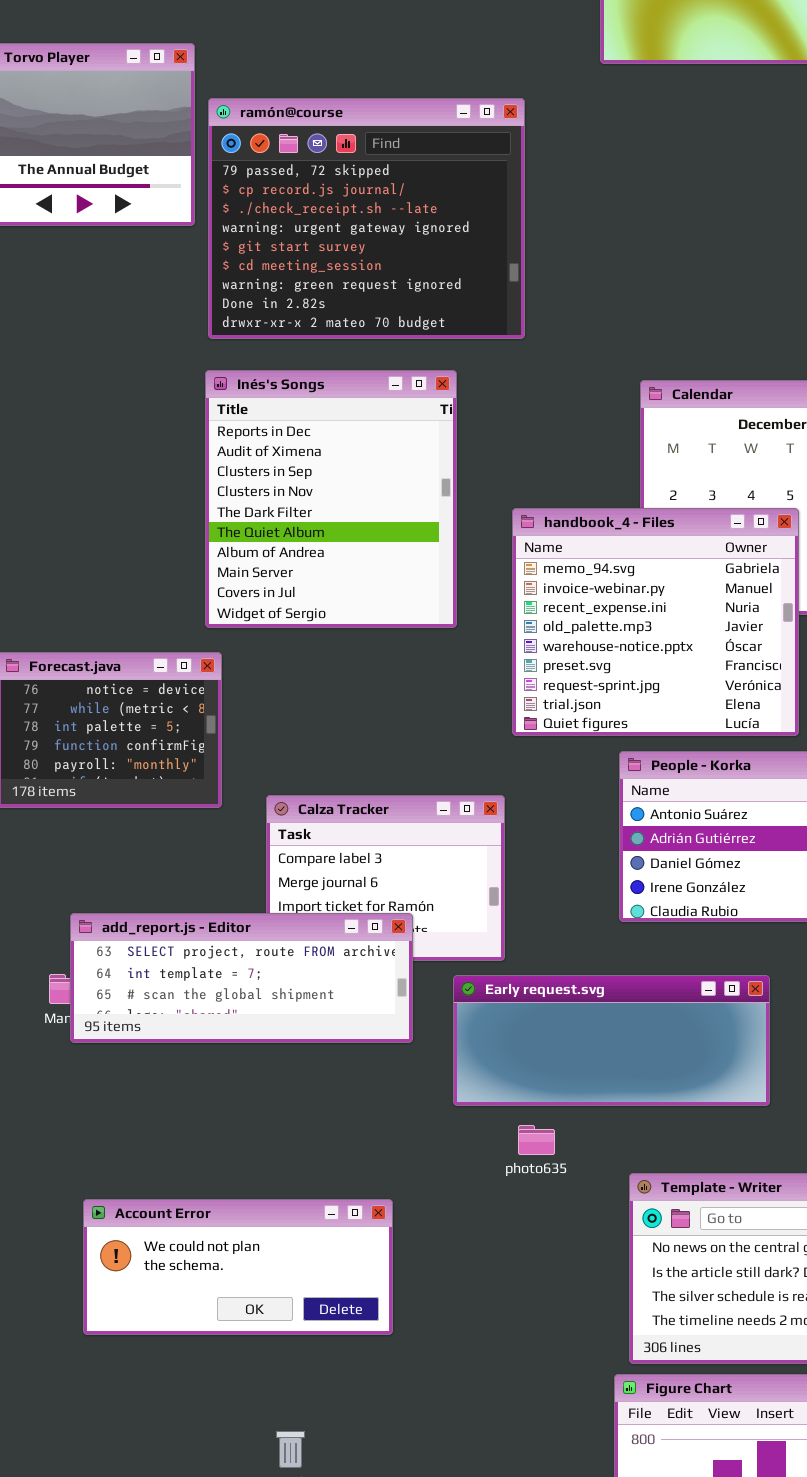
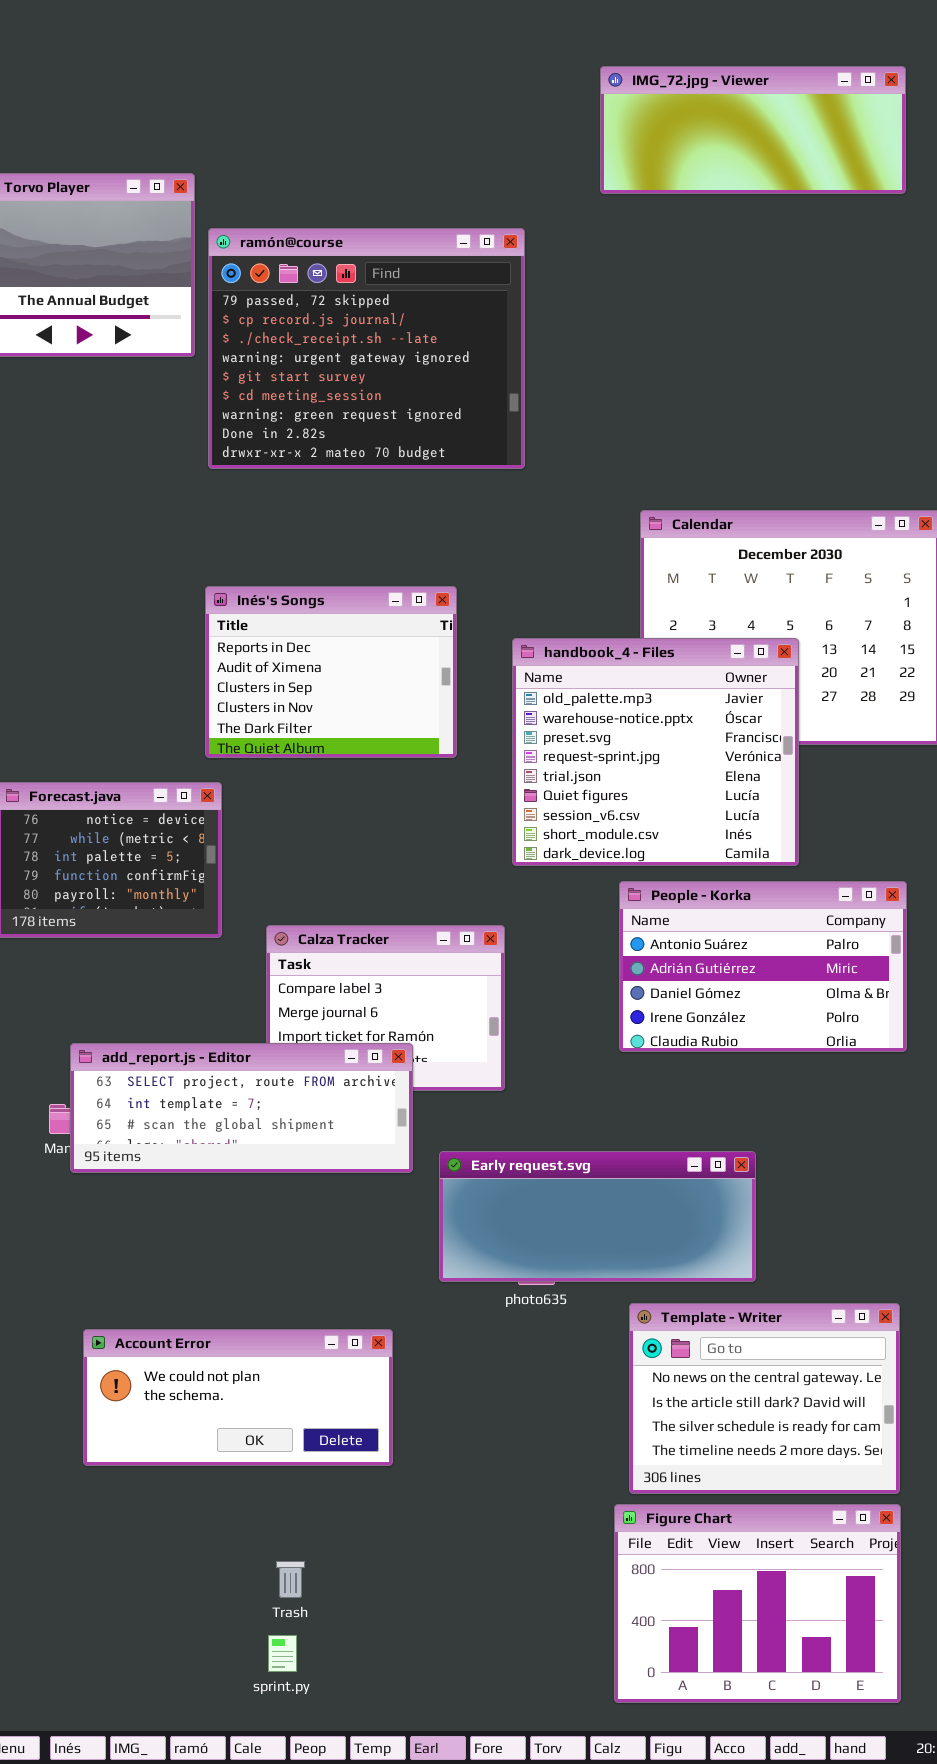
Inés's Songs: [205,370,457,628] -> [205,586,457,758], resized
handbook_4 - Files: [512,508,799,736] -> [512,638,799,866], scrolled down 3 rows
Early request.svg: [453,975,770,1106] -> [439,1151,756,1282], moved

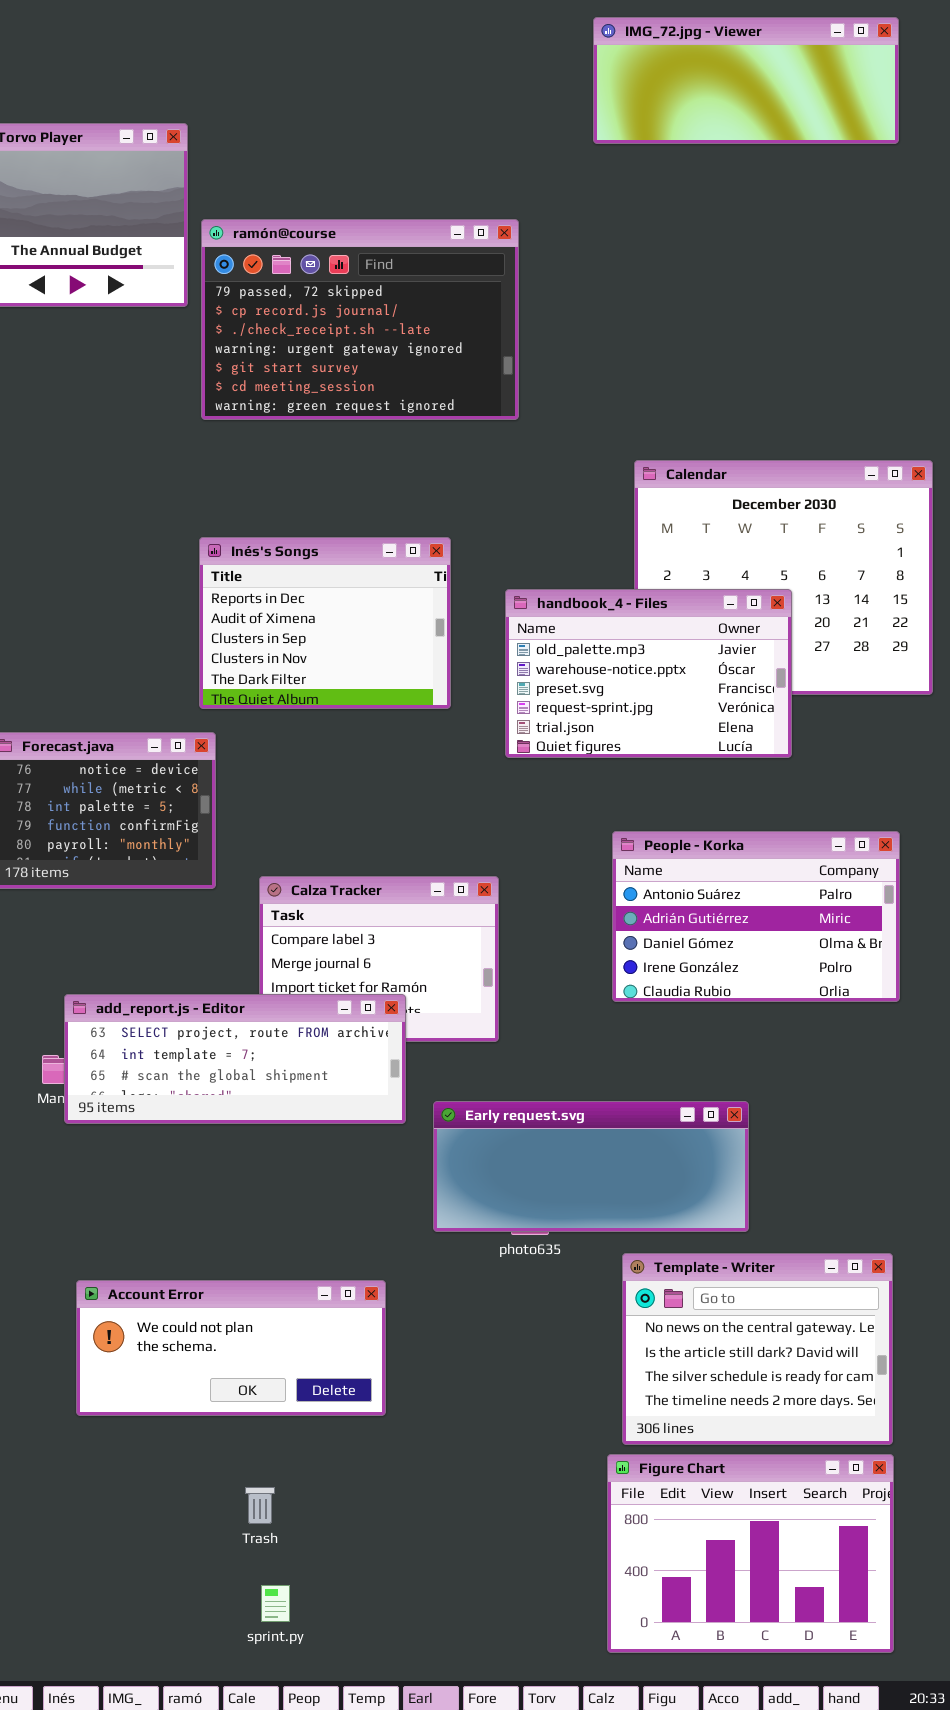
ramón@course: [208,228,525,469] -> [201,219,519,420], resized
handbook_4 - Files: [512,638,799,866] -> [505,589,792,758], resized
Trash: [276,1561,305,1598] -> [245,1487,275,1524], moved

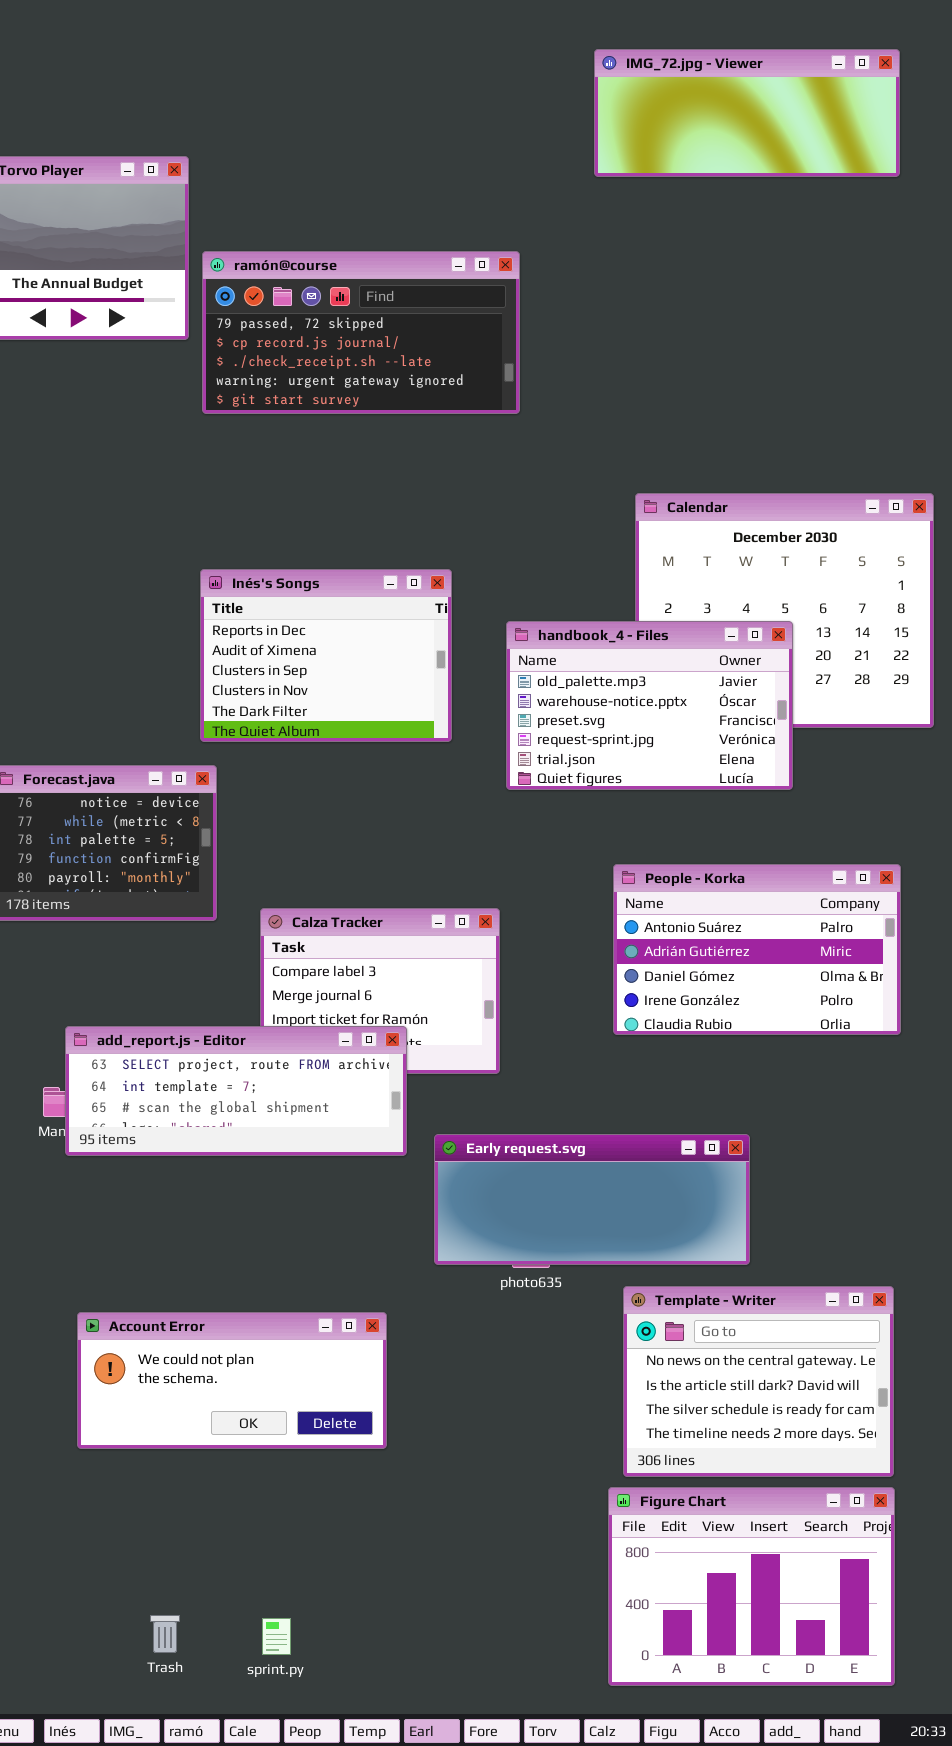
ramón@course: [201,219,519,420] -> [202,251,520,414], resized
Trash: [245,1487,275,1524] -> [150,1615,180,1653], moved

